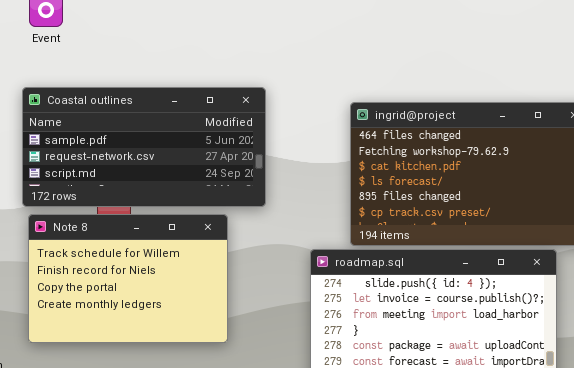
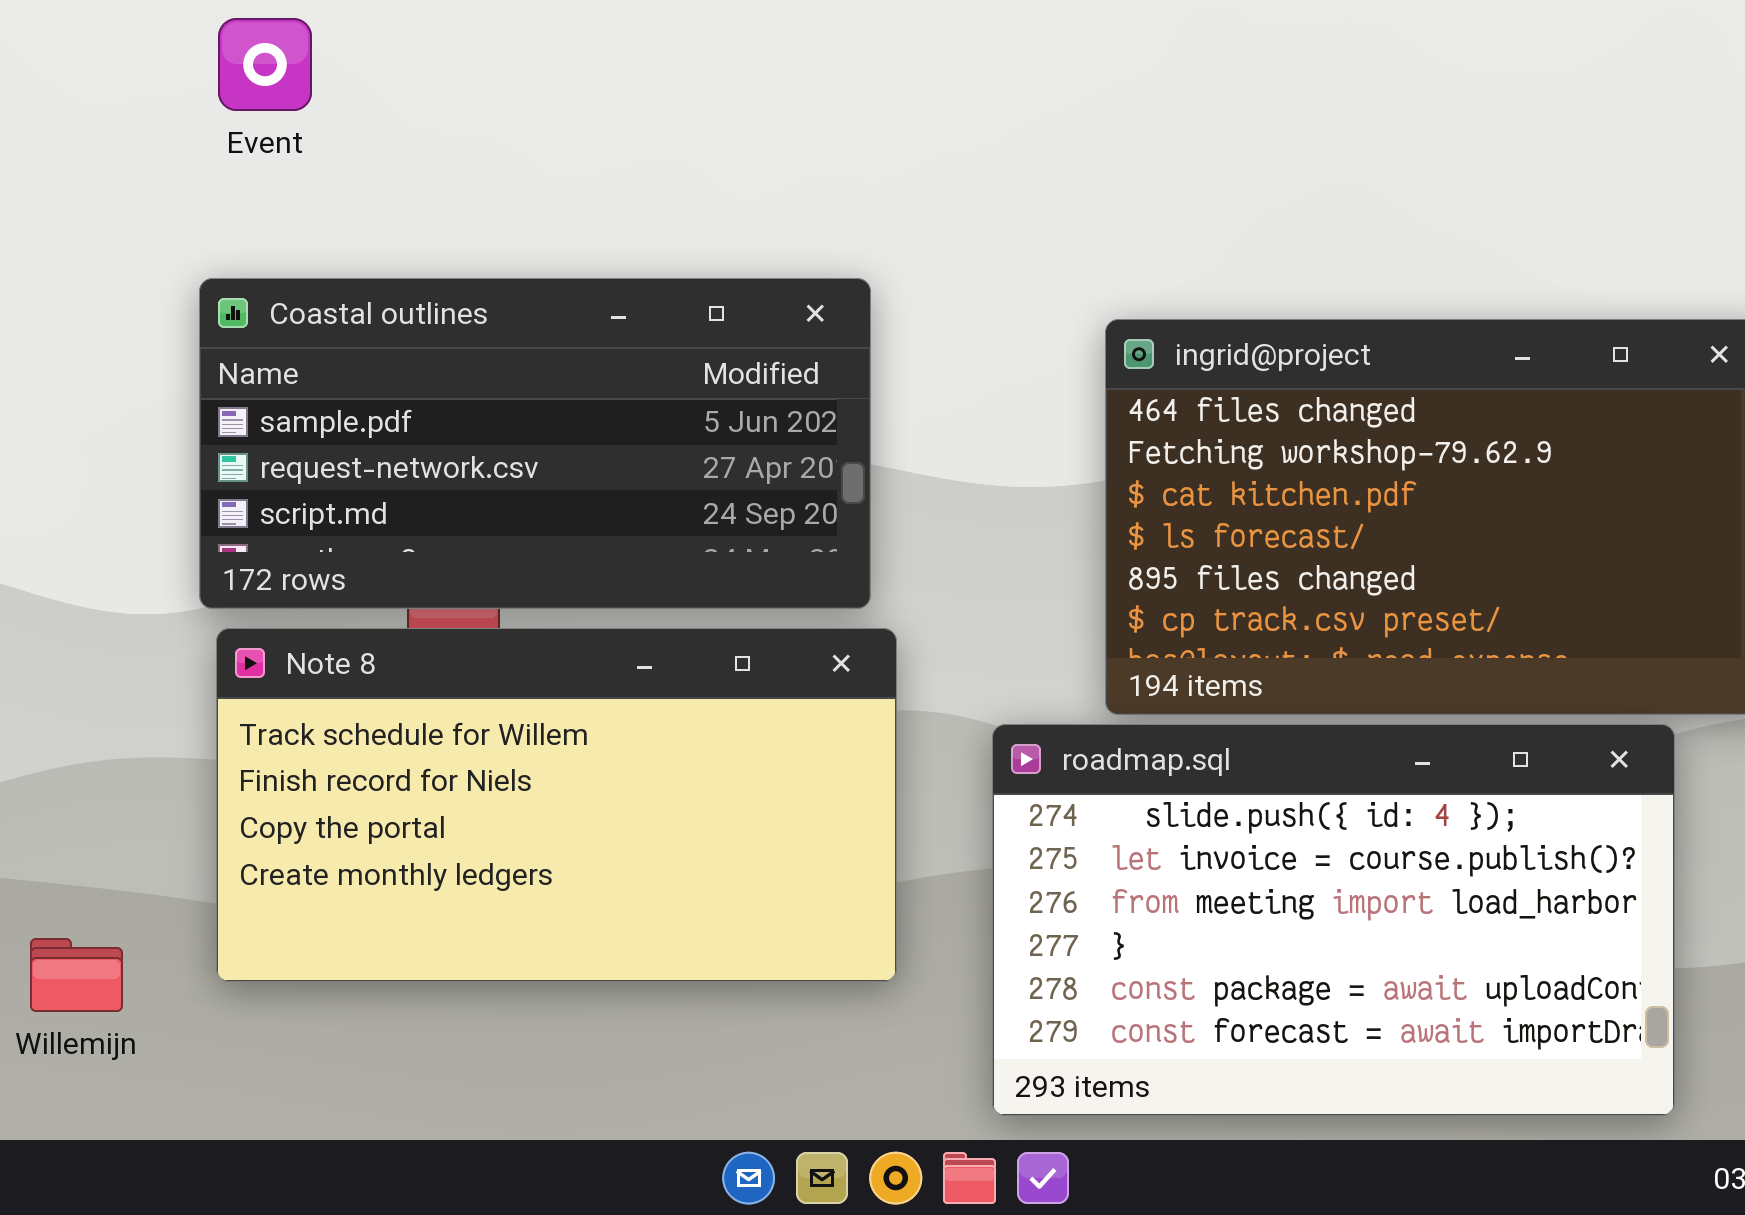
Note 8: [28,214,228,343] -> [216,628,897,982], resized

